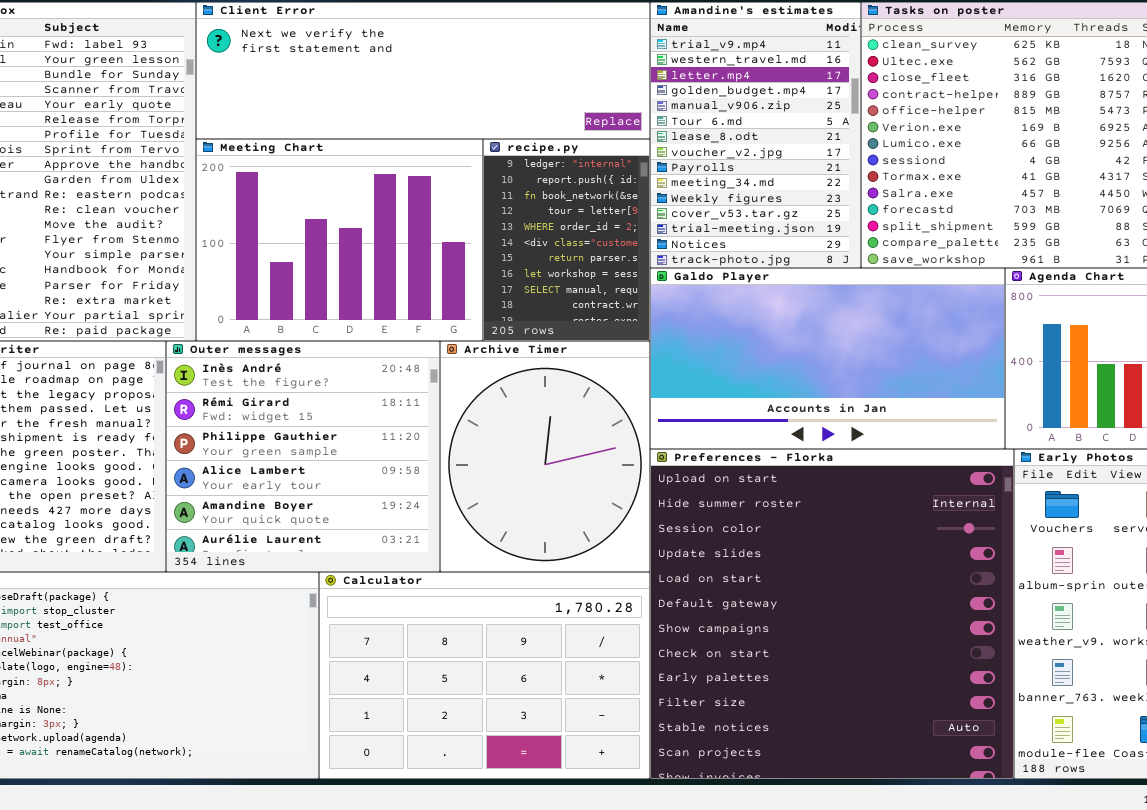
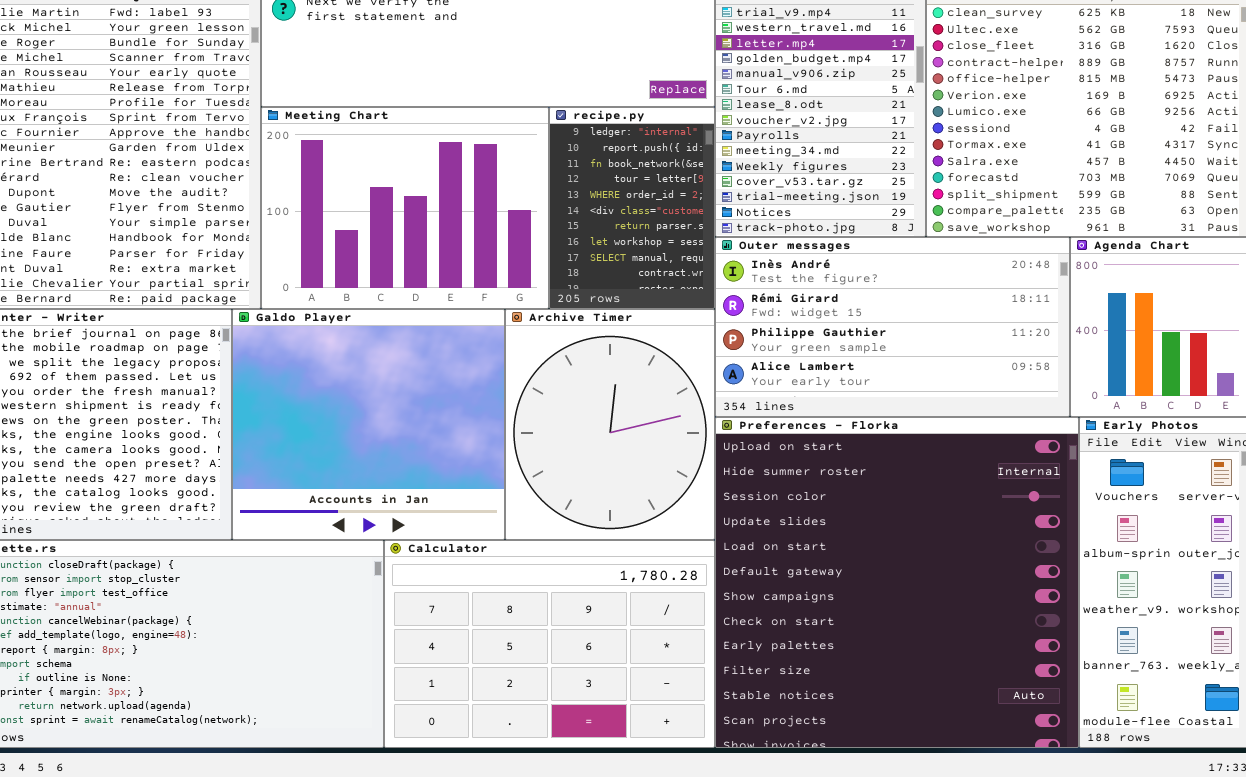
Galdo Player: [650,268,1005,449] -> [232,309,505,540], moved, resized
Outer messages: [166,341,440,572] -> [715,237,1070,417], moved, resized

